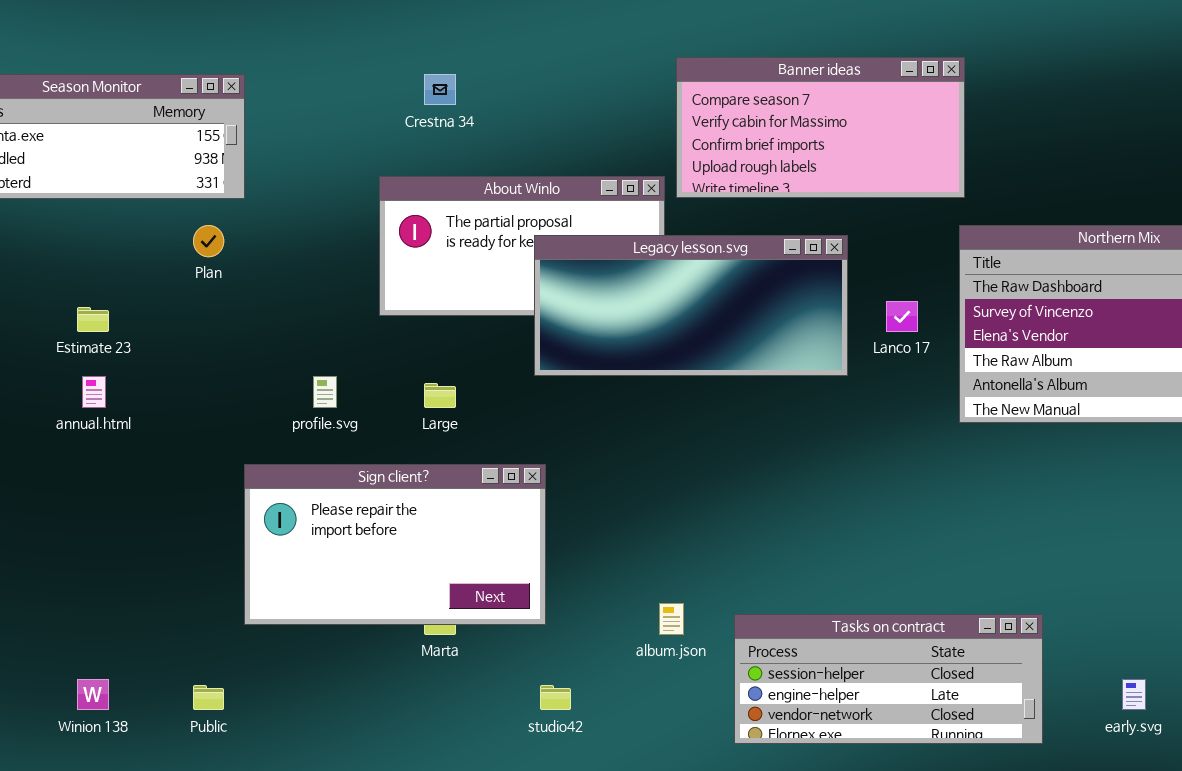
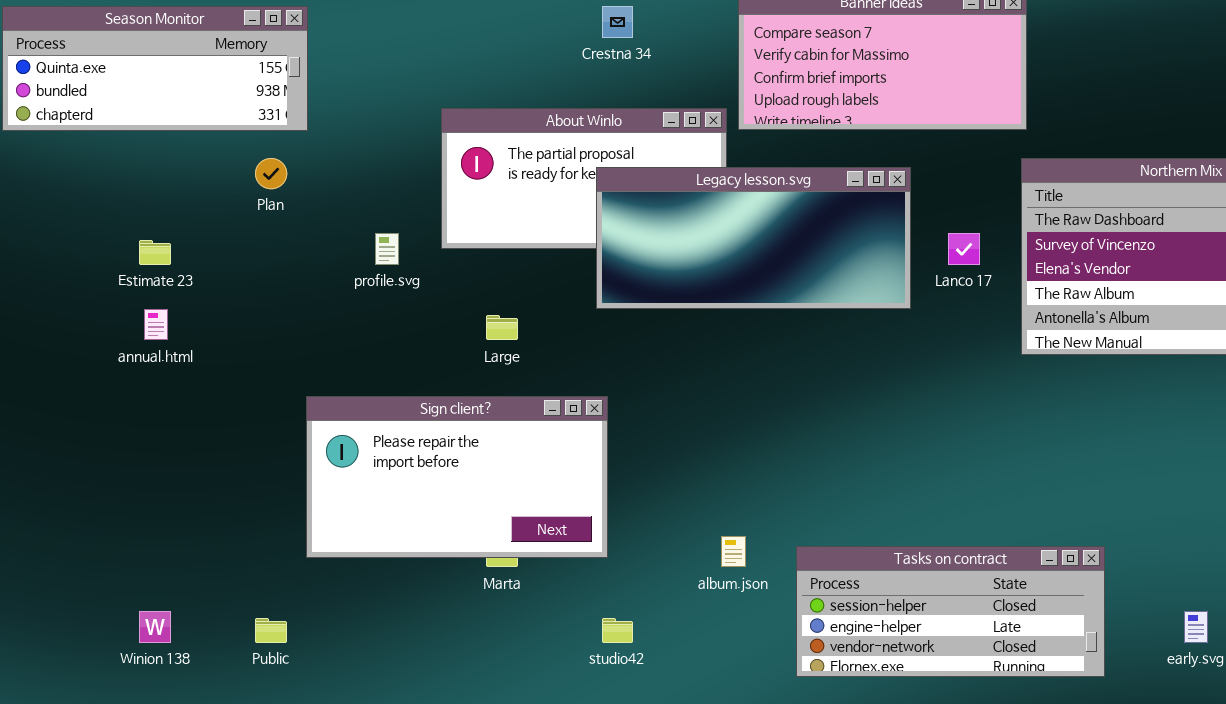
Crestna 34: [424,74,456,105] -> [602,6,633,38], moved
profile.svg: [313,376,337,408] -> [375,233,399,265], moved

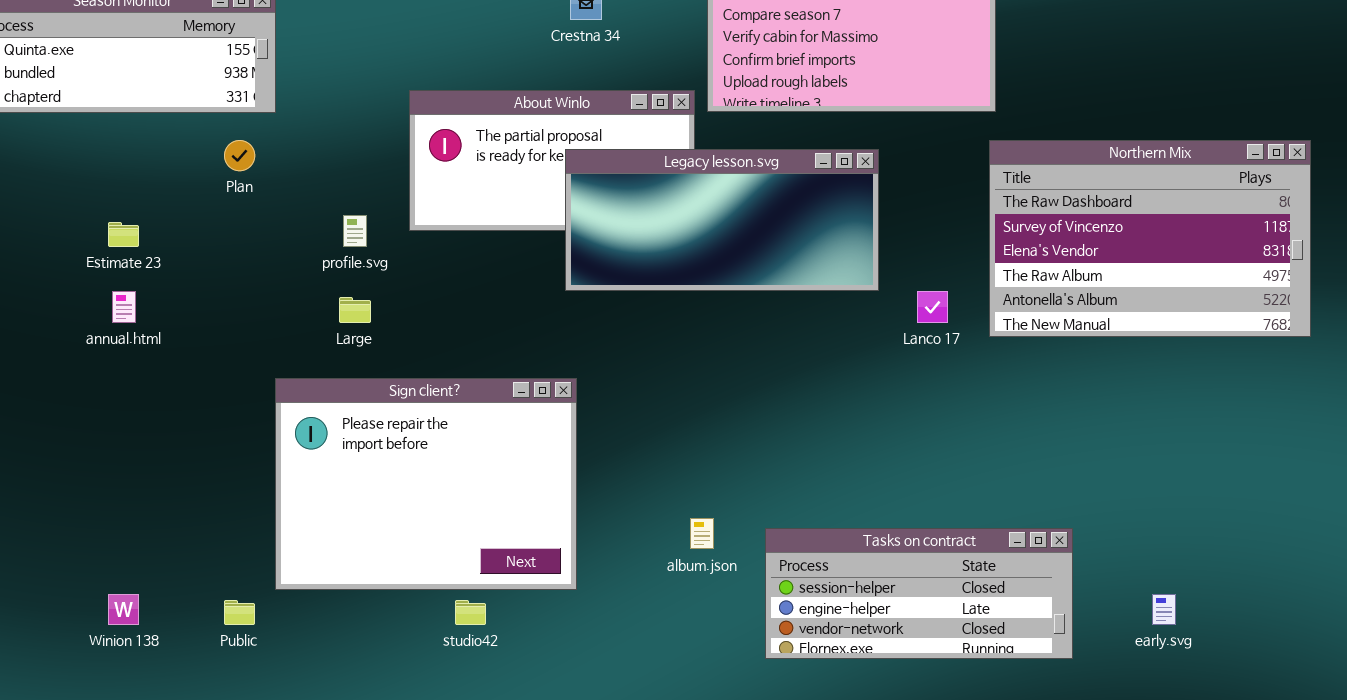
Lanco 17: [948,233,980,265] -> [917,291,948,323], moved
Large: [486,315,518,340] -> [339,297,371,323], moved
Sign client?: [306,396,608,558] -> [275,378,577,590], resized
studio42: [602,618,633,643] -> [455,600,486,625], moved

